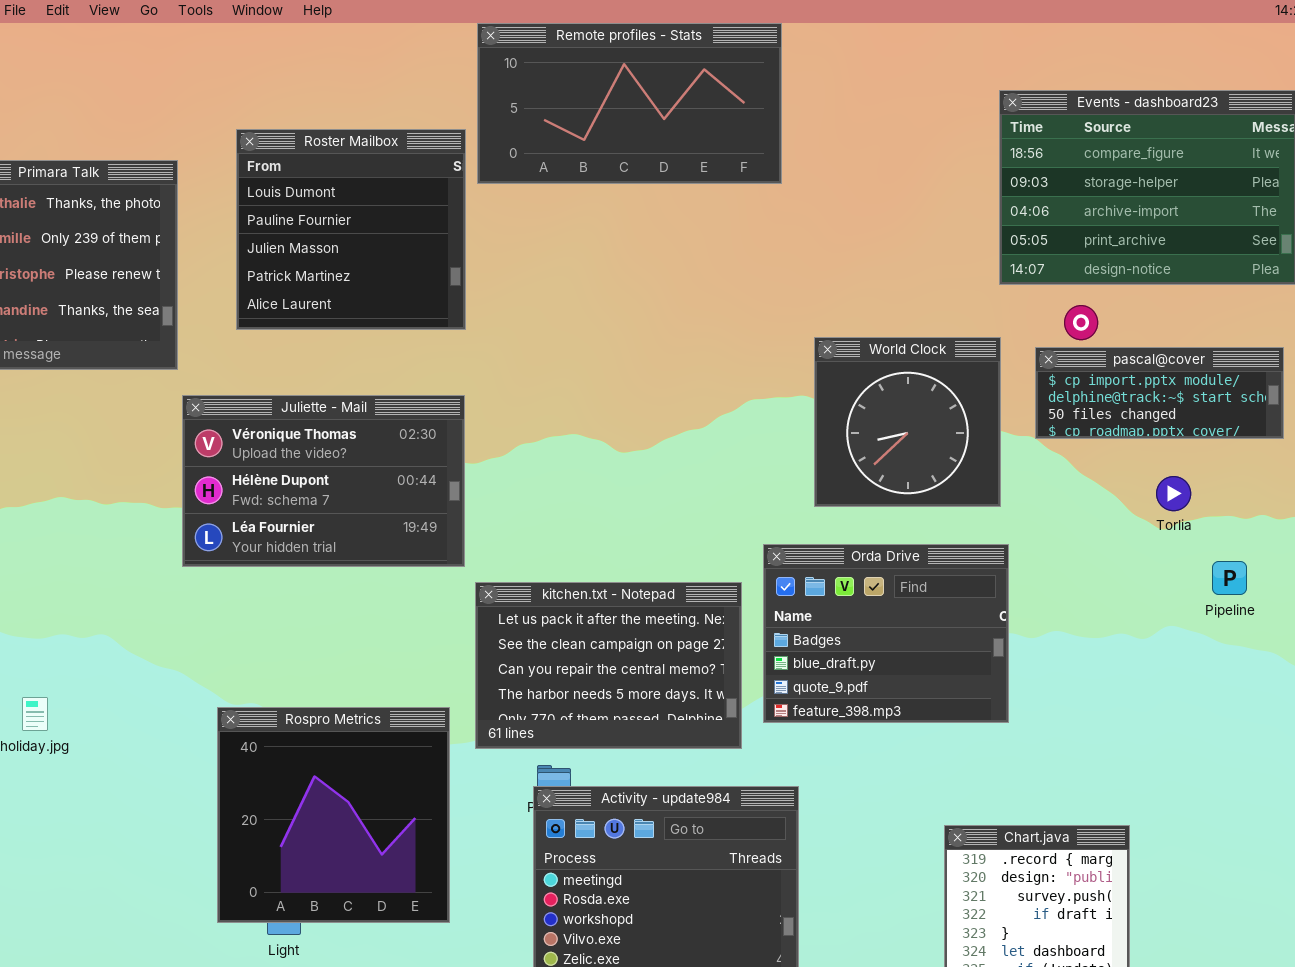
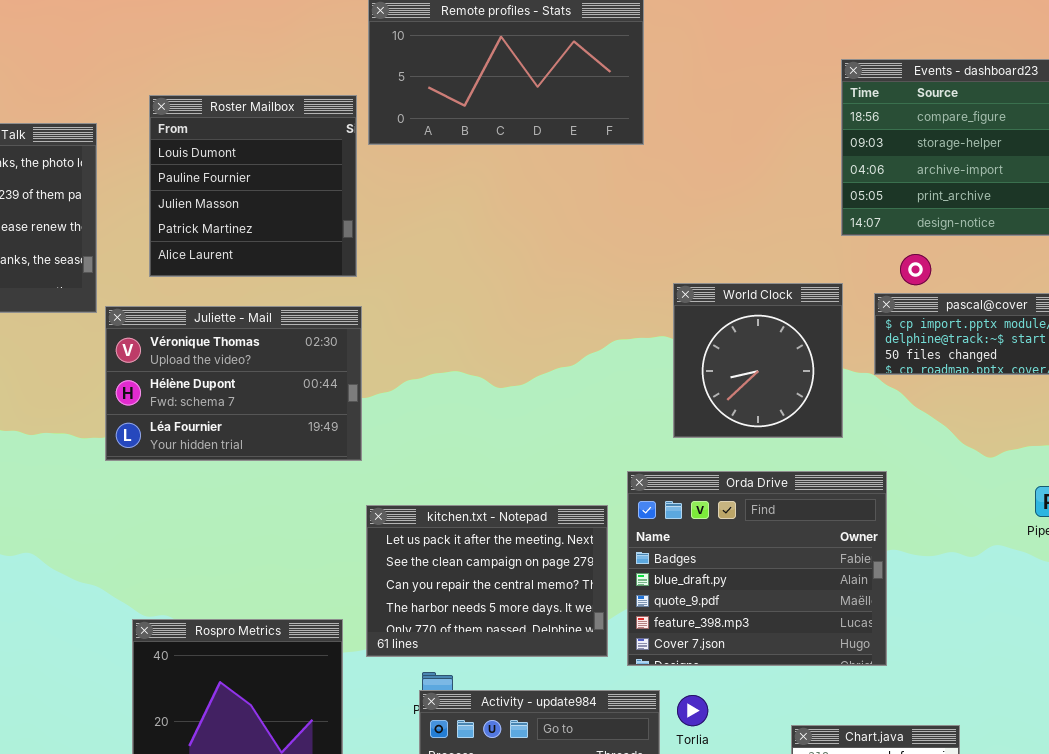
Juliette - Mail: [182,395,465,567] -> [105,306,362,461], moved
Torlia: [1156,476,1191,511] -> [677,695,708,726], moved
Orda Drive: [763,544,1009,723] -> [627,471,887,666], resized

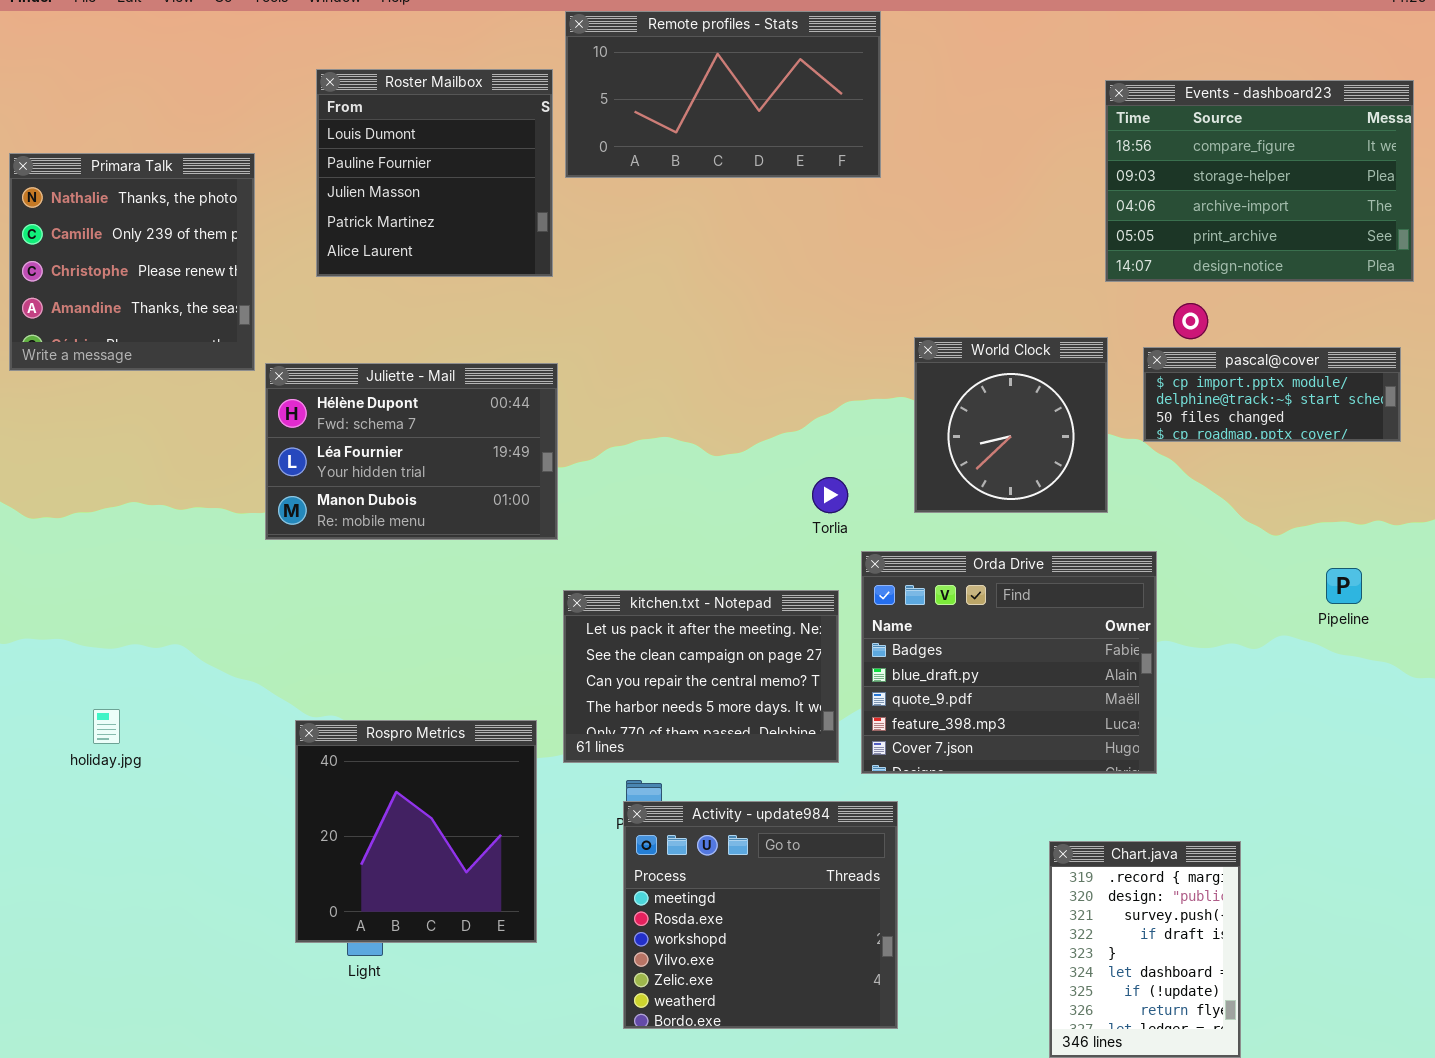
Roster Mailbox: [149,95,357,277] -> [316,69,553,277], moved
Juliette - Mail: [105,306,362,461] -> [265,363,558,540], scrolled down 1 row
Torlia: [677,695,708,726] -> [812,477,848,513], moved

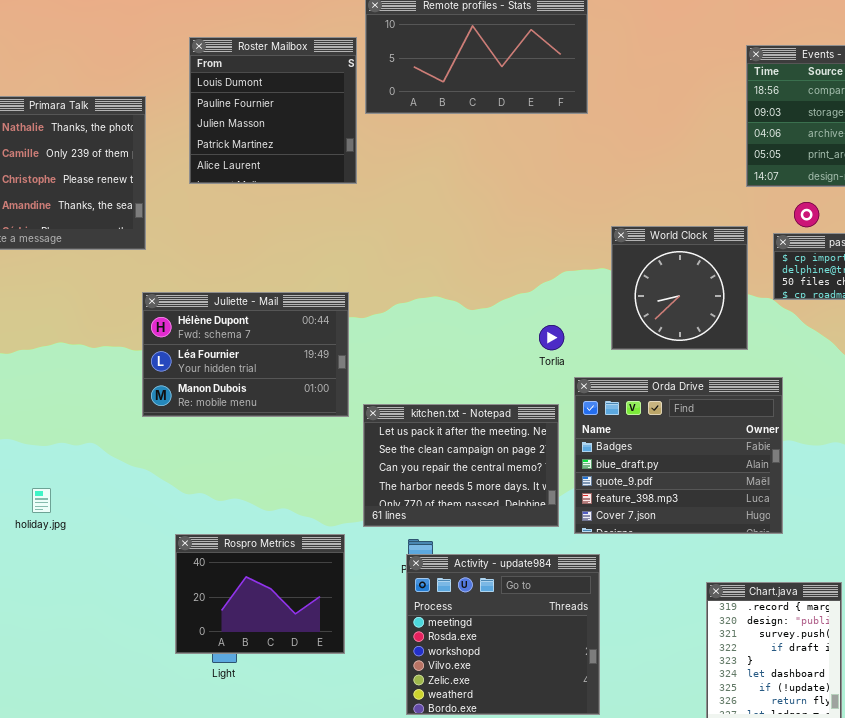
Juliette - Mail: [265,363,558,540] -> [142,292,349,417], moved
Rospro Metrics: [295,720,537,943] -> [175,534,345,654], resized

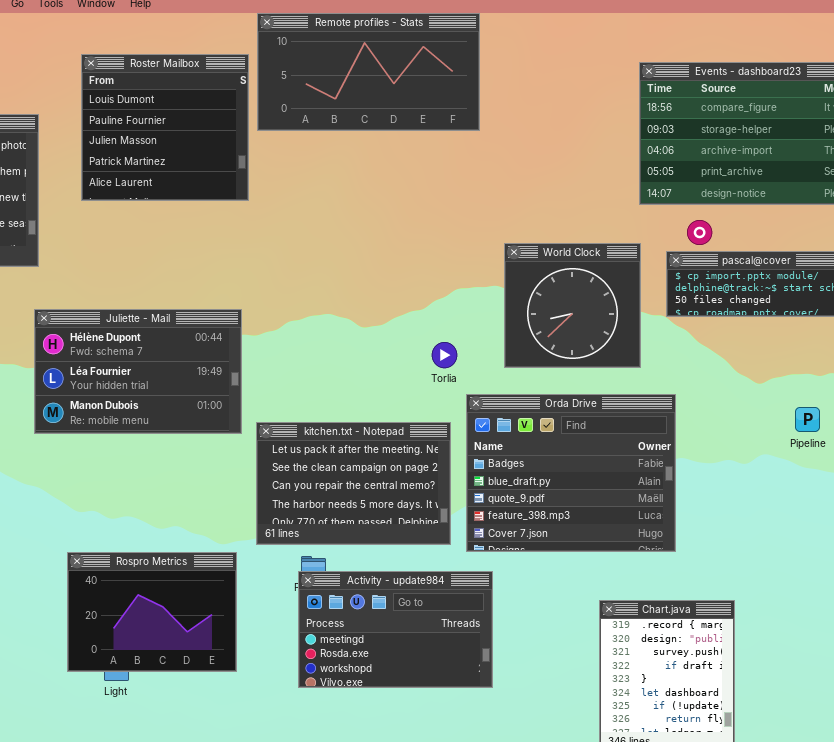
Activity - update984: [406,554,600,715] -> [298,571,493,688], resized

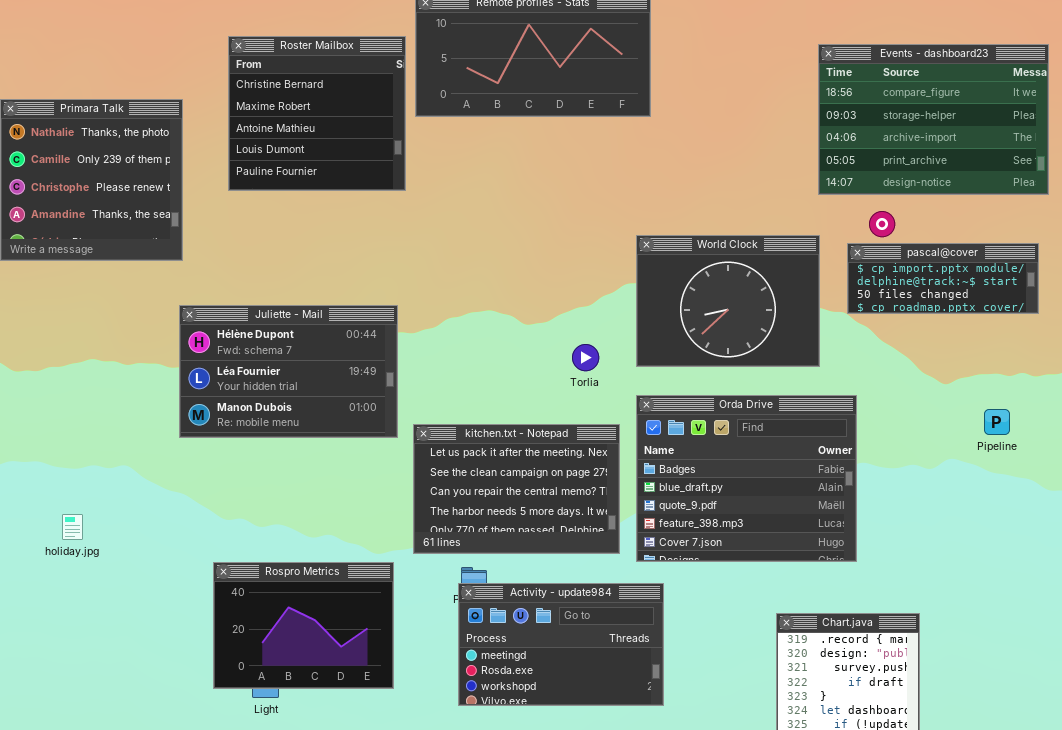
Roster Mailbox: [81,54,249,201] -> [228,36,406,191], scrolled up 3 rows
World Clock: [504,243,641,368] -> [636,235,820,367], resized
Torlia: [432,342,457,368] -> [572,344,599,371], moved

